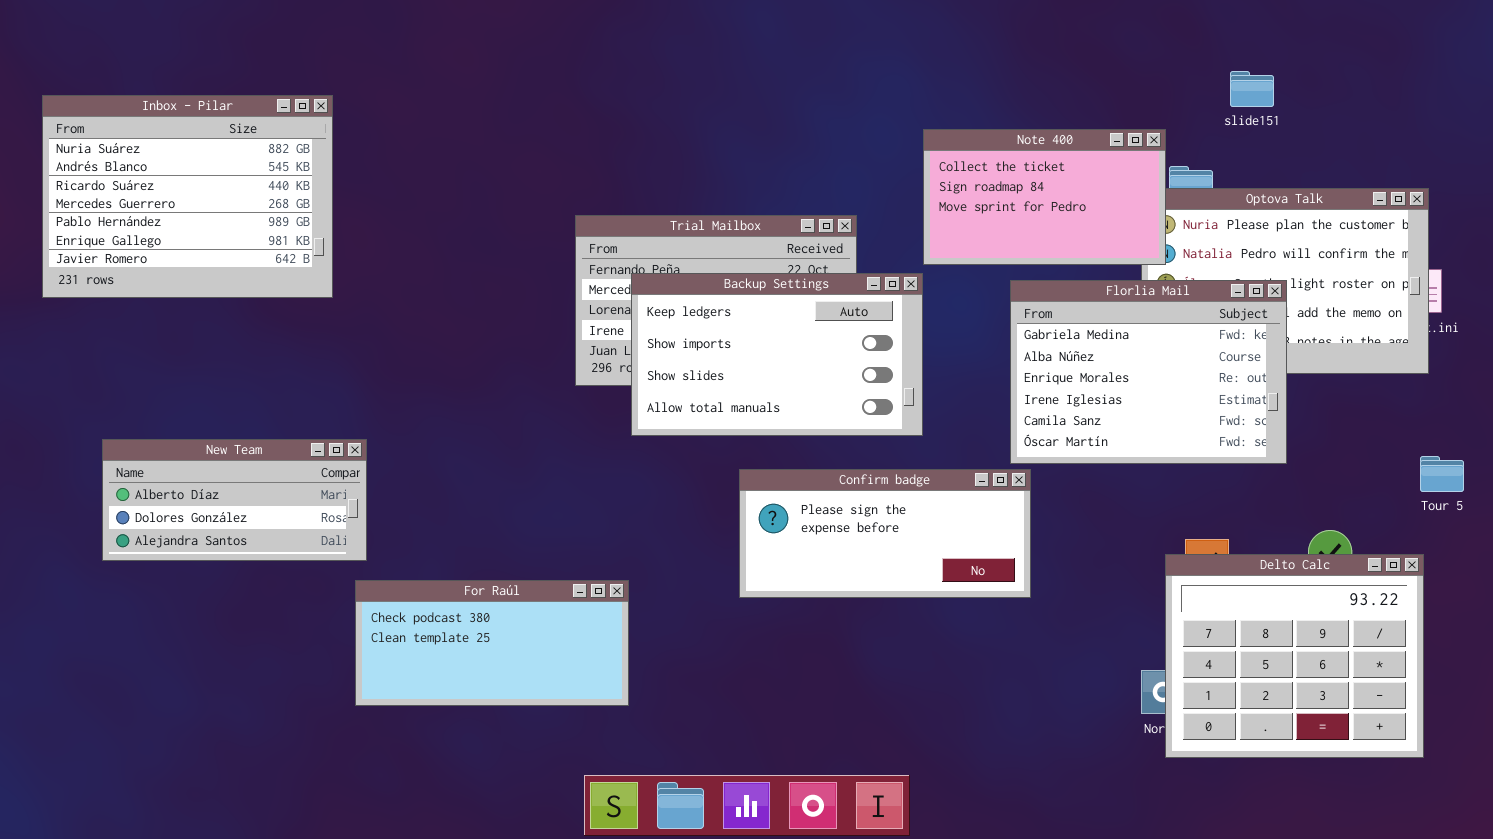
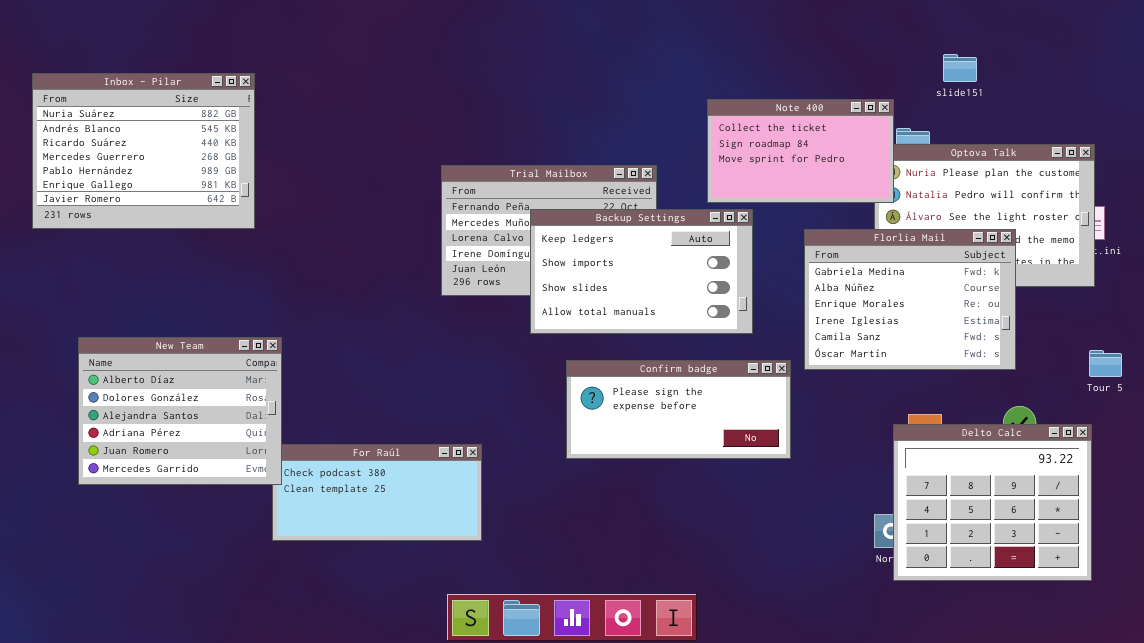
Backup Settings: [631,273,923,436] -> [530,209,753,334], moved
Florlia Mail: [1010,280,1287,464] -> [804,229,1016,370], moved
New Team: [102,439,367,561] -> [78,337,282,485], resized

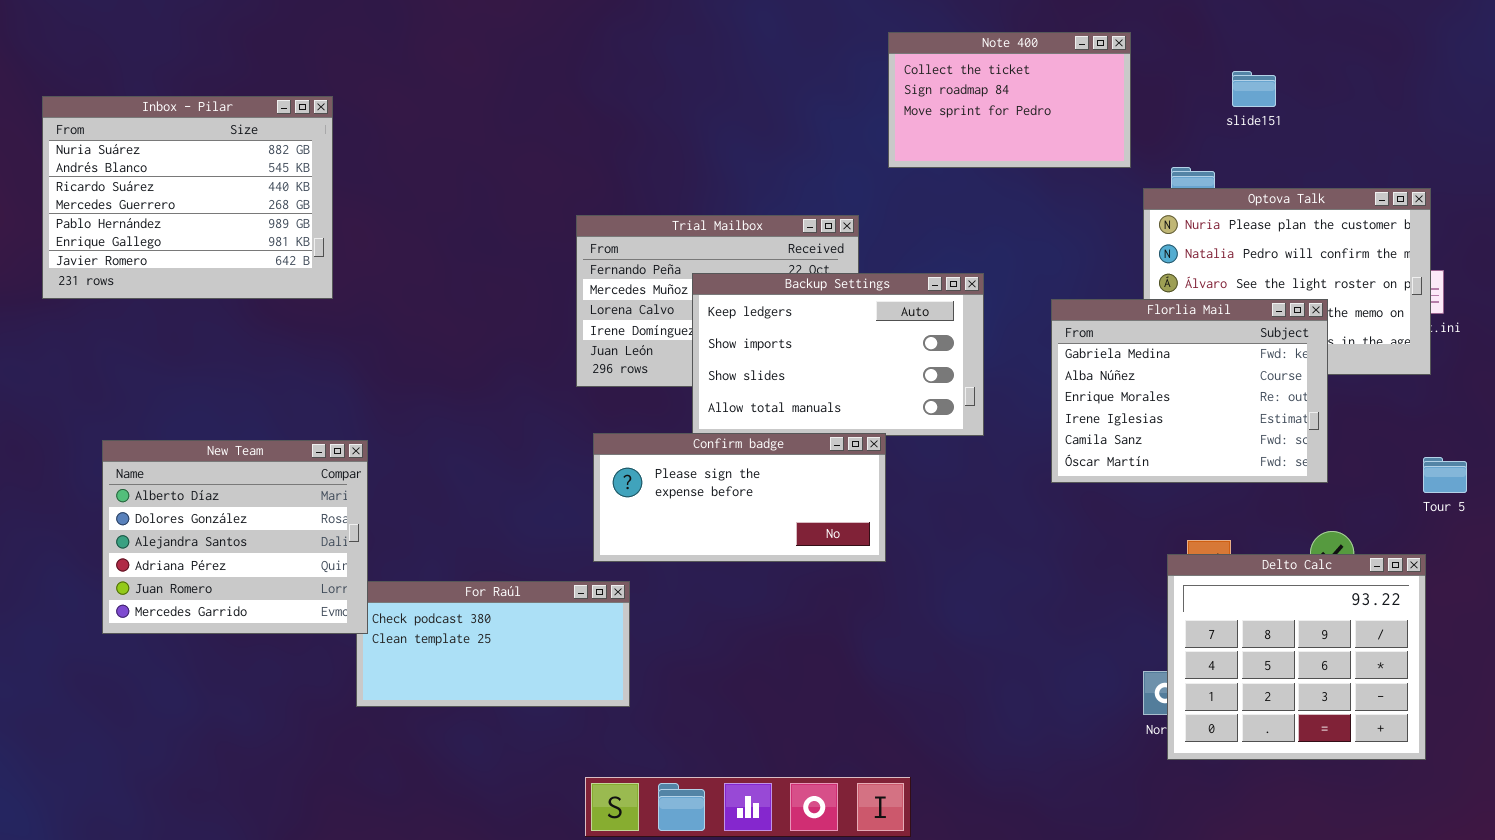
Note 400: [707,99,894,203] -> [888,32,1131,168], moved
Confirm badge: [566,360,791,459] -> [593,433,886,562], moved

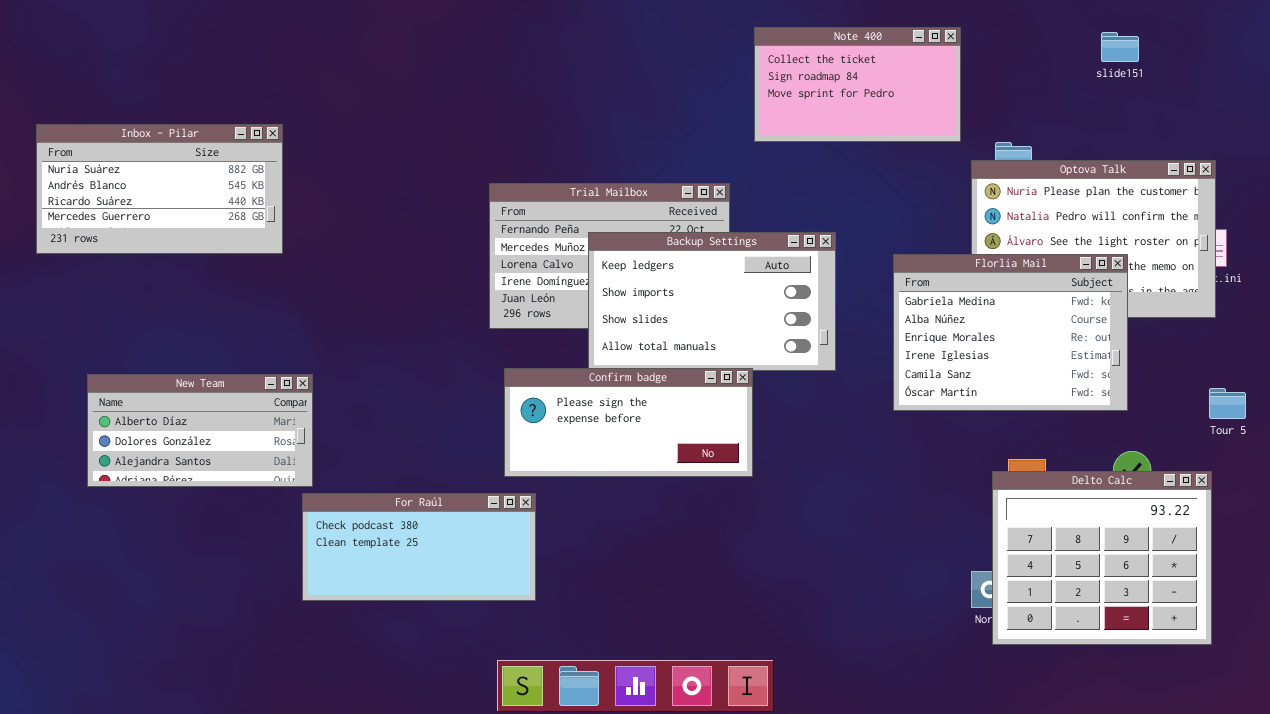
slide151: [1232,71,1276,107] -> [1101,32,1139,62], moved
Inbox - Pilar: [42,96,333,299] -> [36,124,283,254], resized
New Team: [102,440,368,634] -> [87,374,313,487], resized

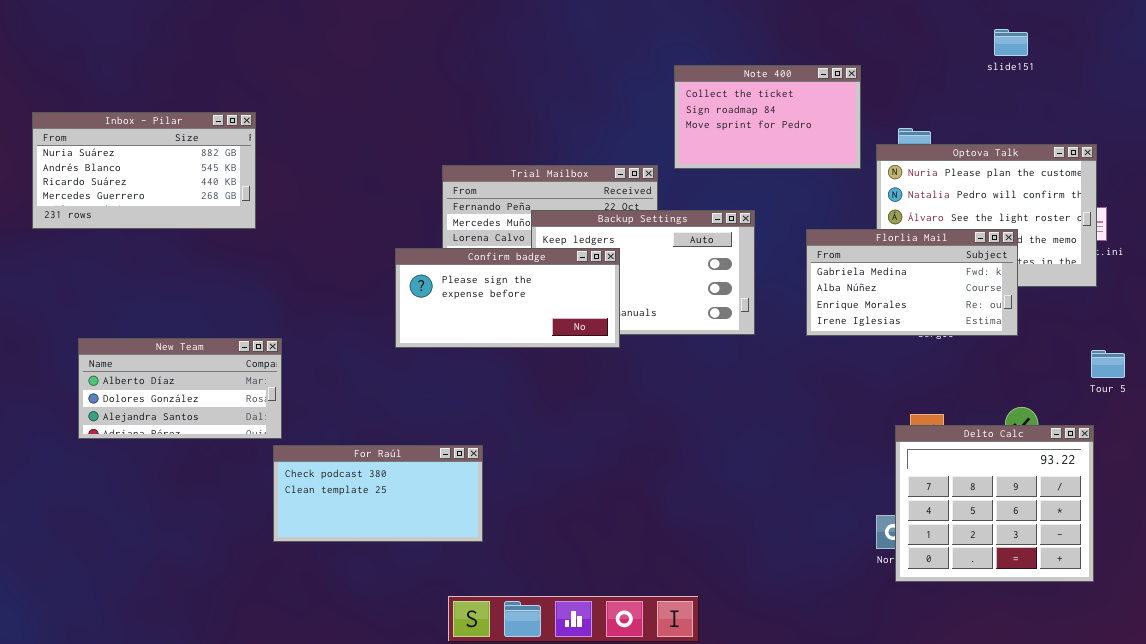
Note 400: [754,27,961,142] -> [674,65,861,169], moved
Florlia Mail: [893,254,1128,411] -> [806,229,1018,336], resized
Confirm badge: [504,368,753,477] -> [395,248,620,348], moved

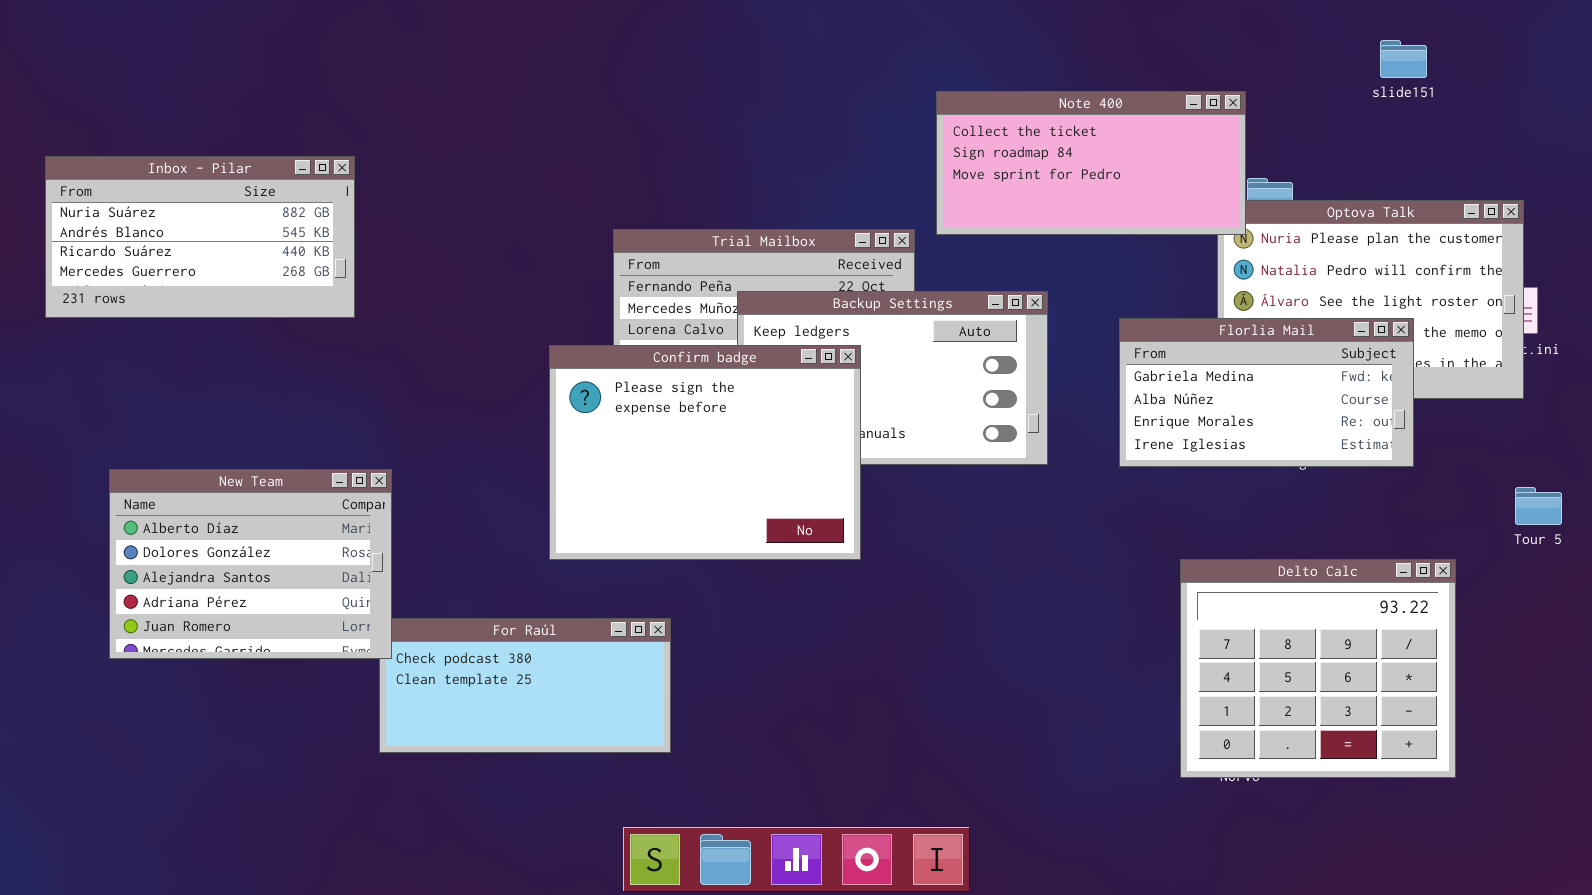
Note 400: [674,65,861,169] -> [936,91,1246,235], resized
Confirm badge: [395,248,620,348] -> [549,345,861,560], resized
New Team: [78,338,282,439] -> [109,469,392,659], resized
Delto Calc: [895,425,1094,582] -> [1180,559,1456,778], moved

